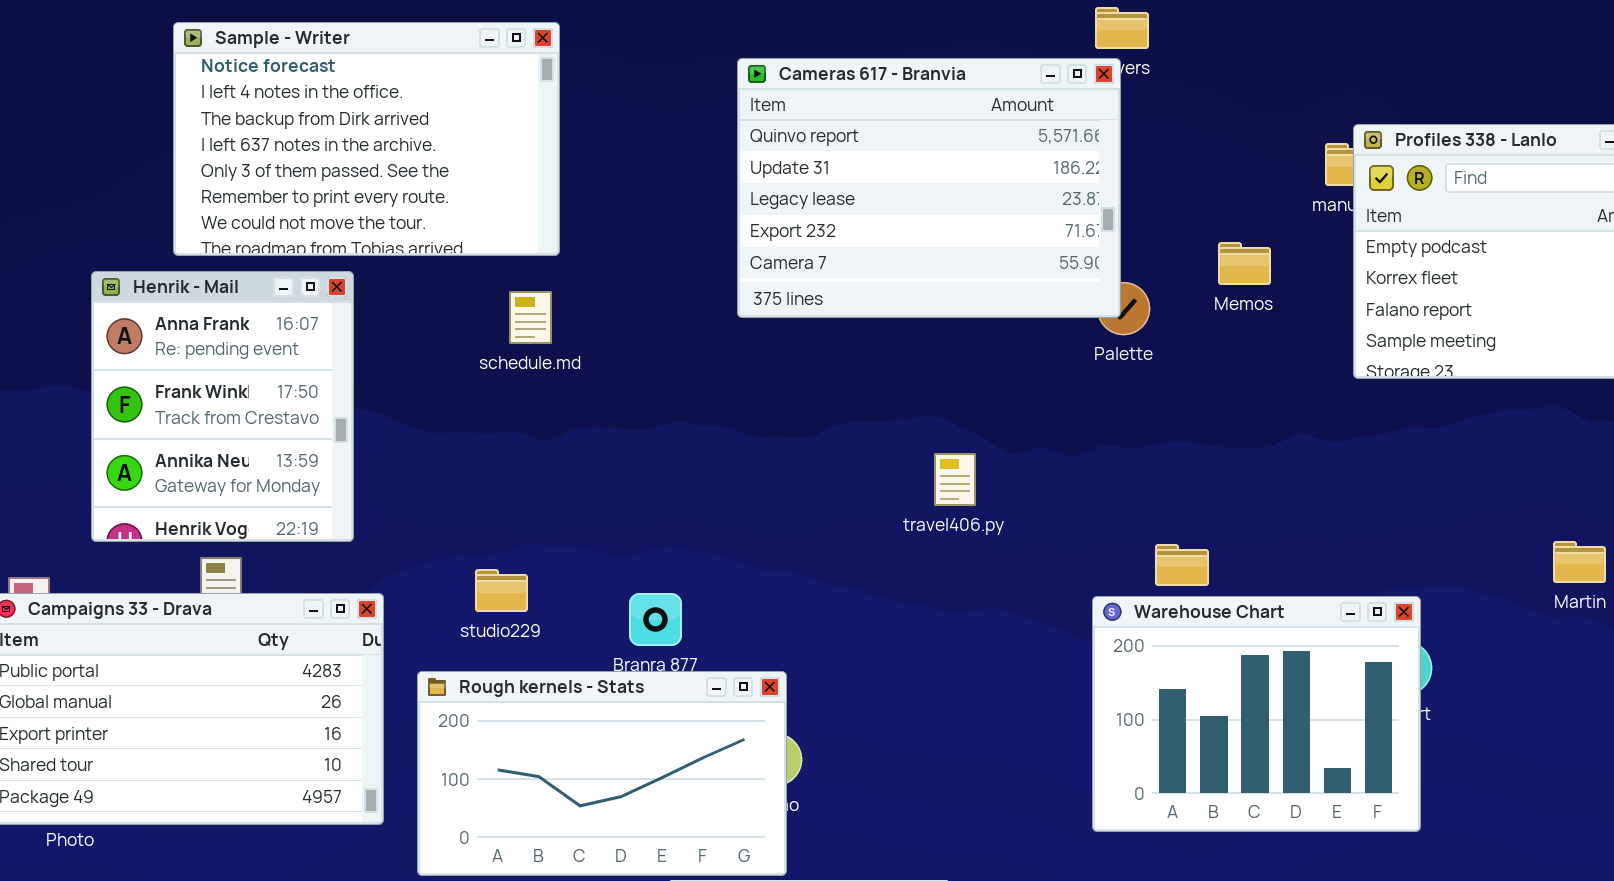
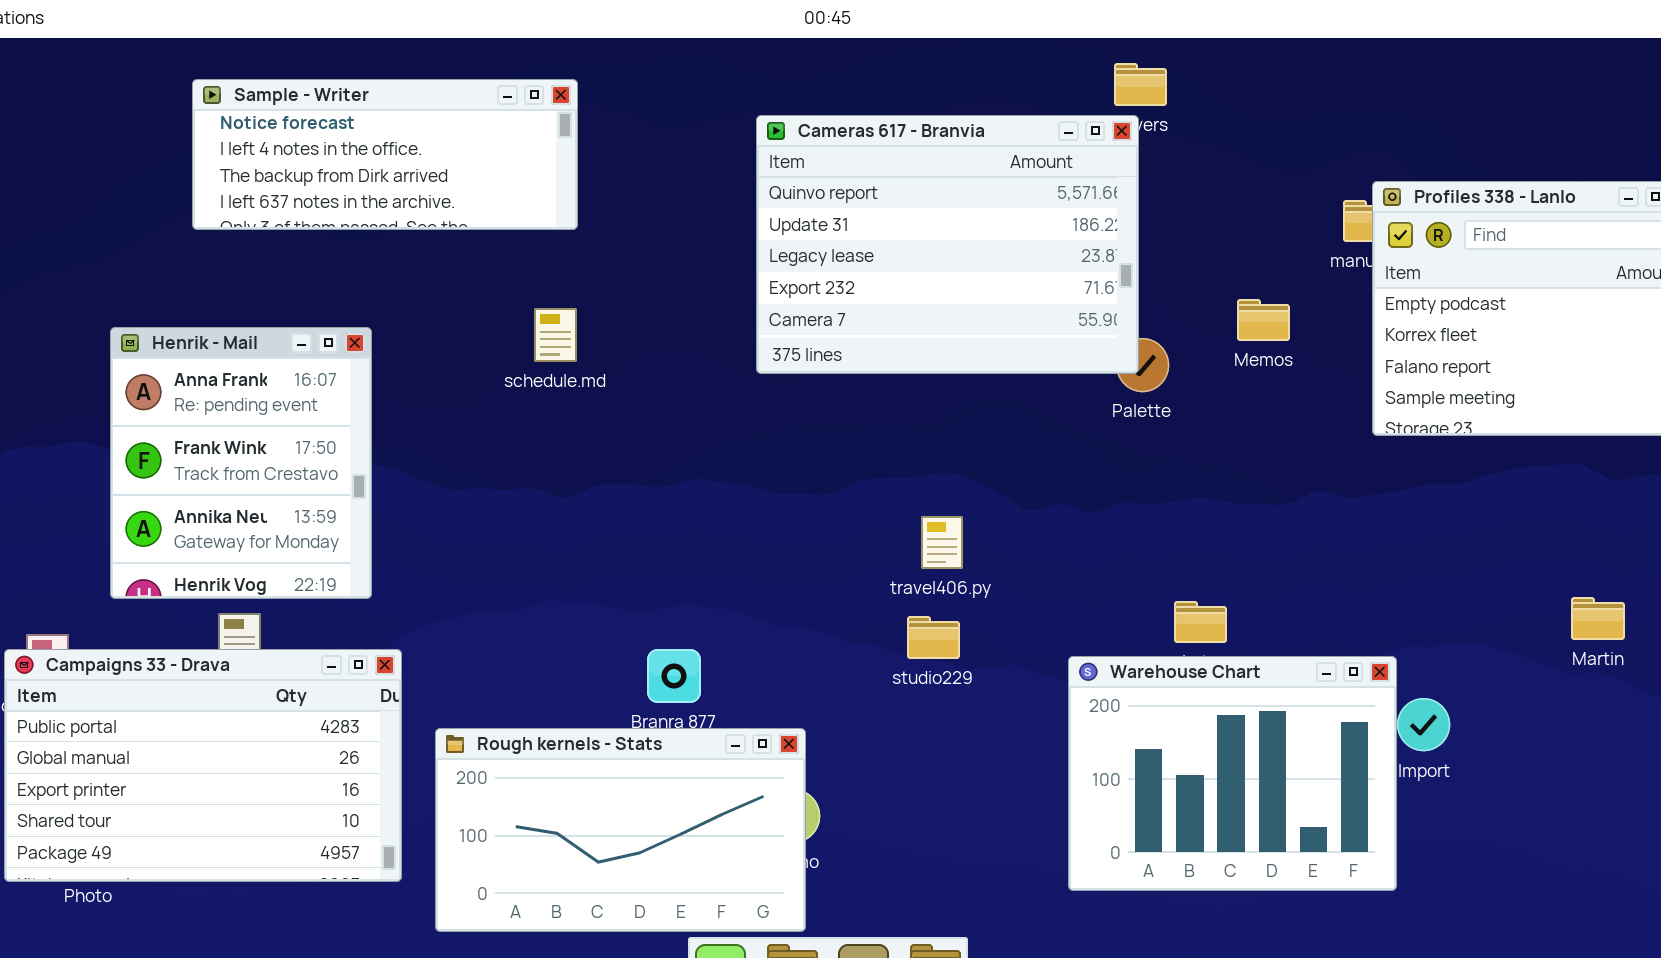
Sample - Writer: [173,22,560,256] -> [192,79,578,230], resized
schedule.md: [509,291,552,344] -> [534,308,577,362], moved
travel406.py: [934,453,976,506] -> [921,516,963,569], moved
studio229: [475,569,528,612] -> [907,616,960,659], moved
Warehouse Chart: [1092,596,1421,832] -> [1068,656,1397,891], moved

